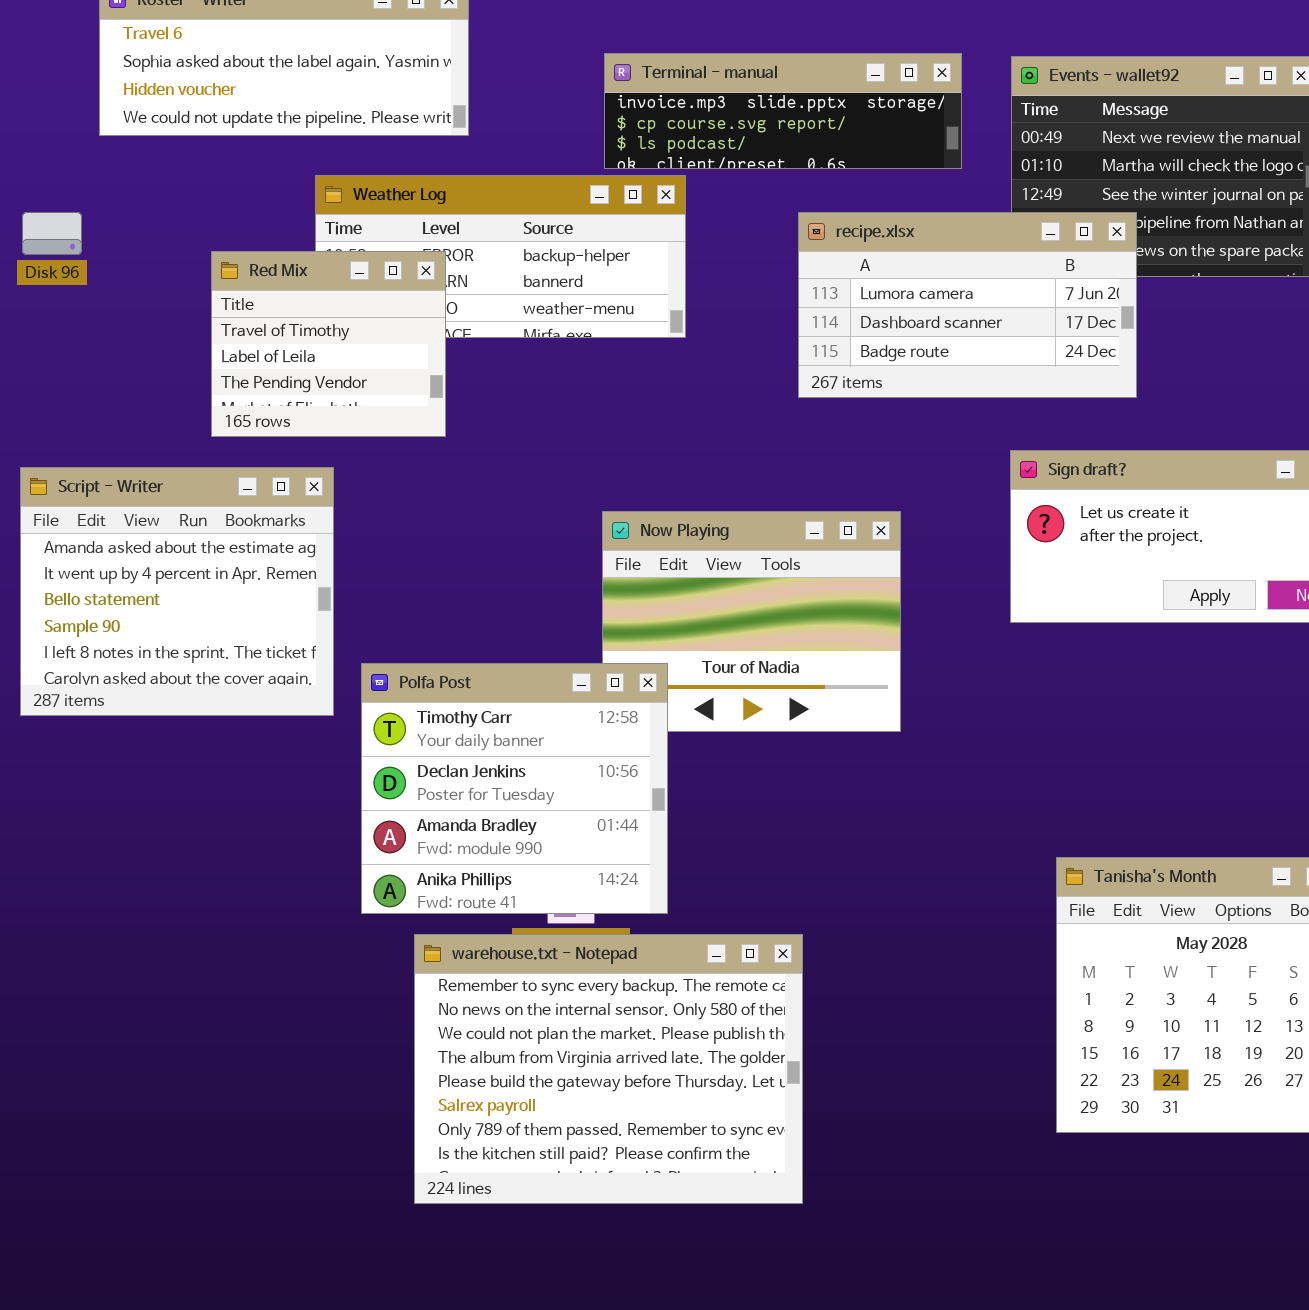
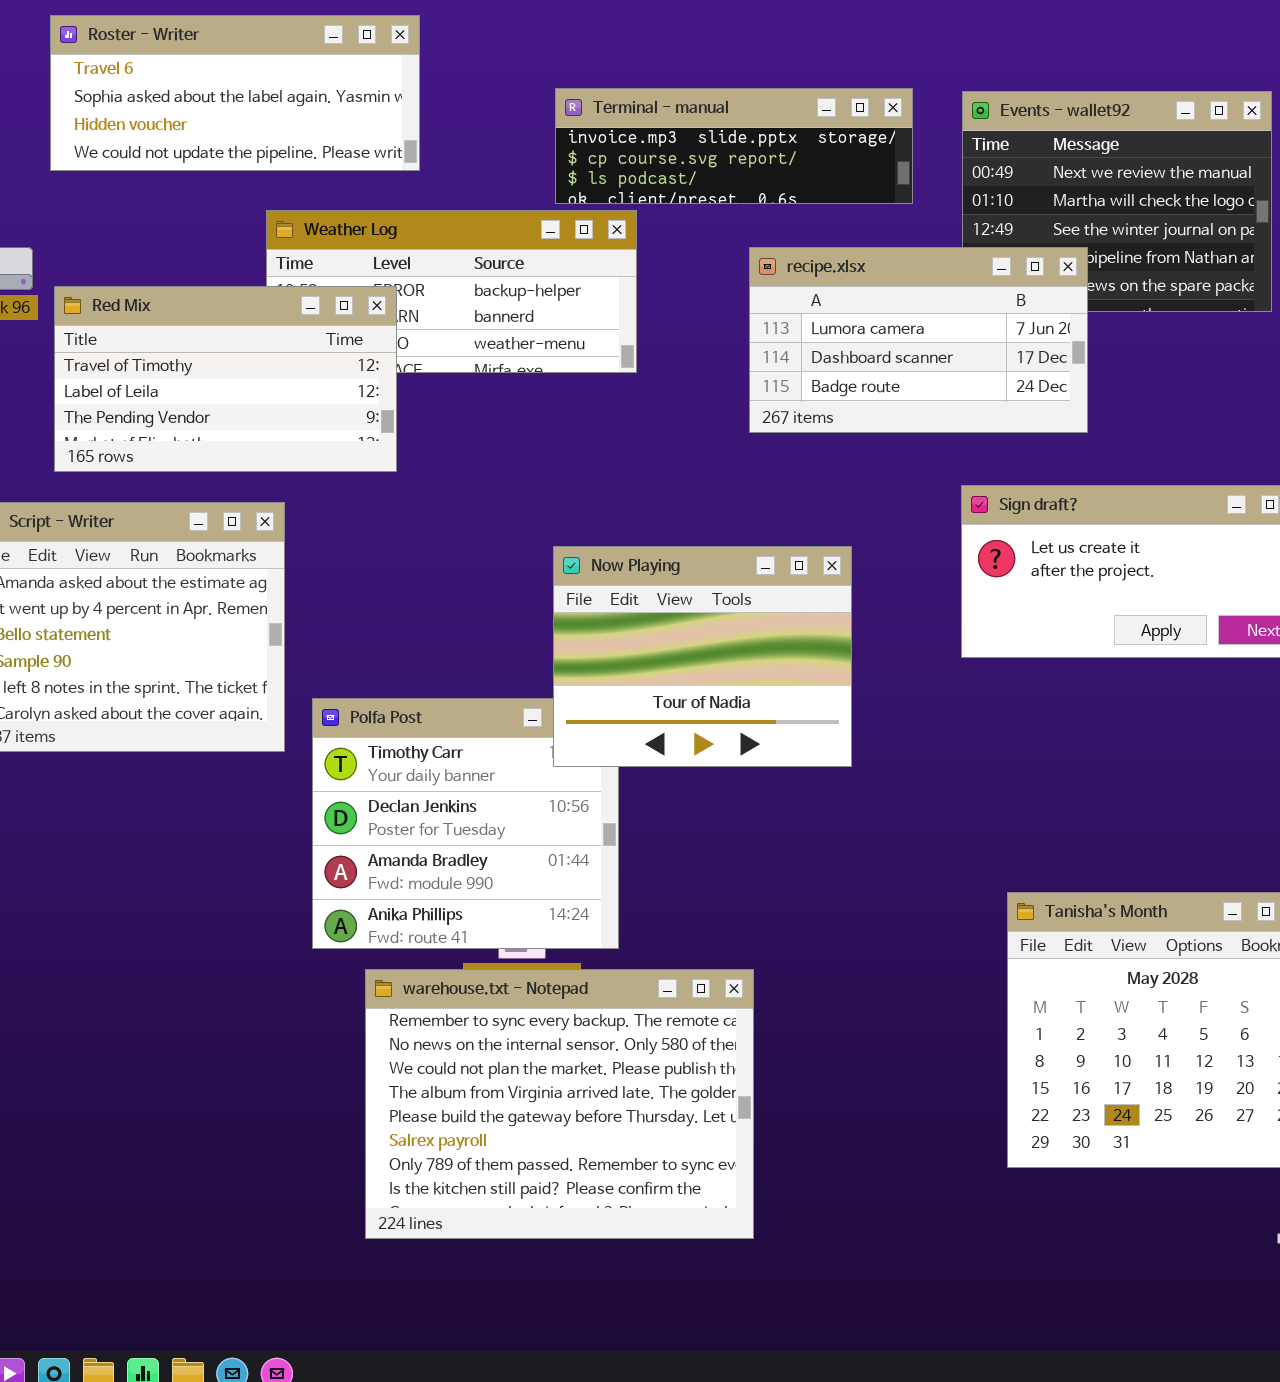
Red Mix: [211,251,446,437] -> [54,286,397,472], resized
Now Playing: [602,511,901,732] -> [553,546,852,767], raised

